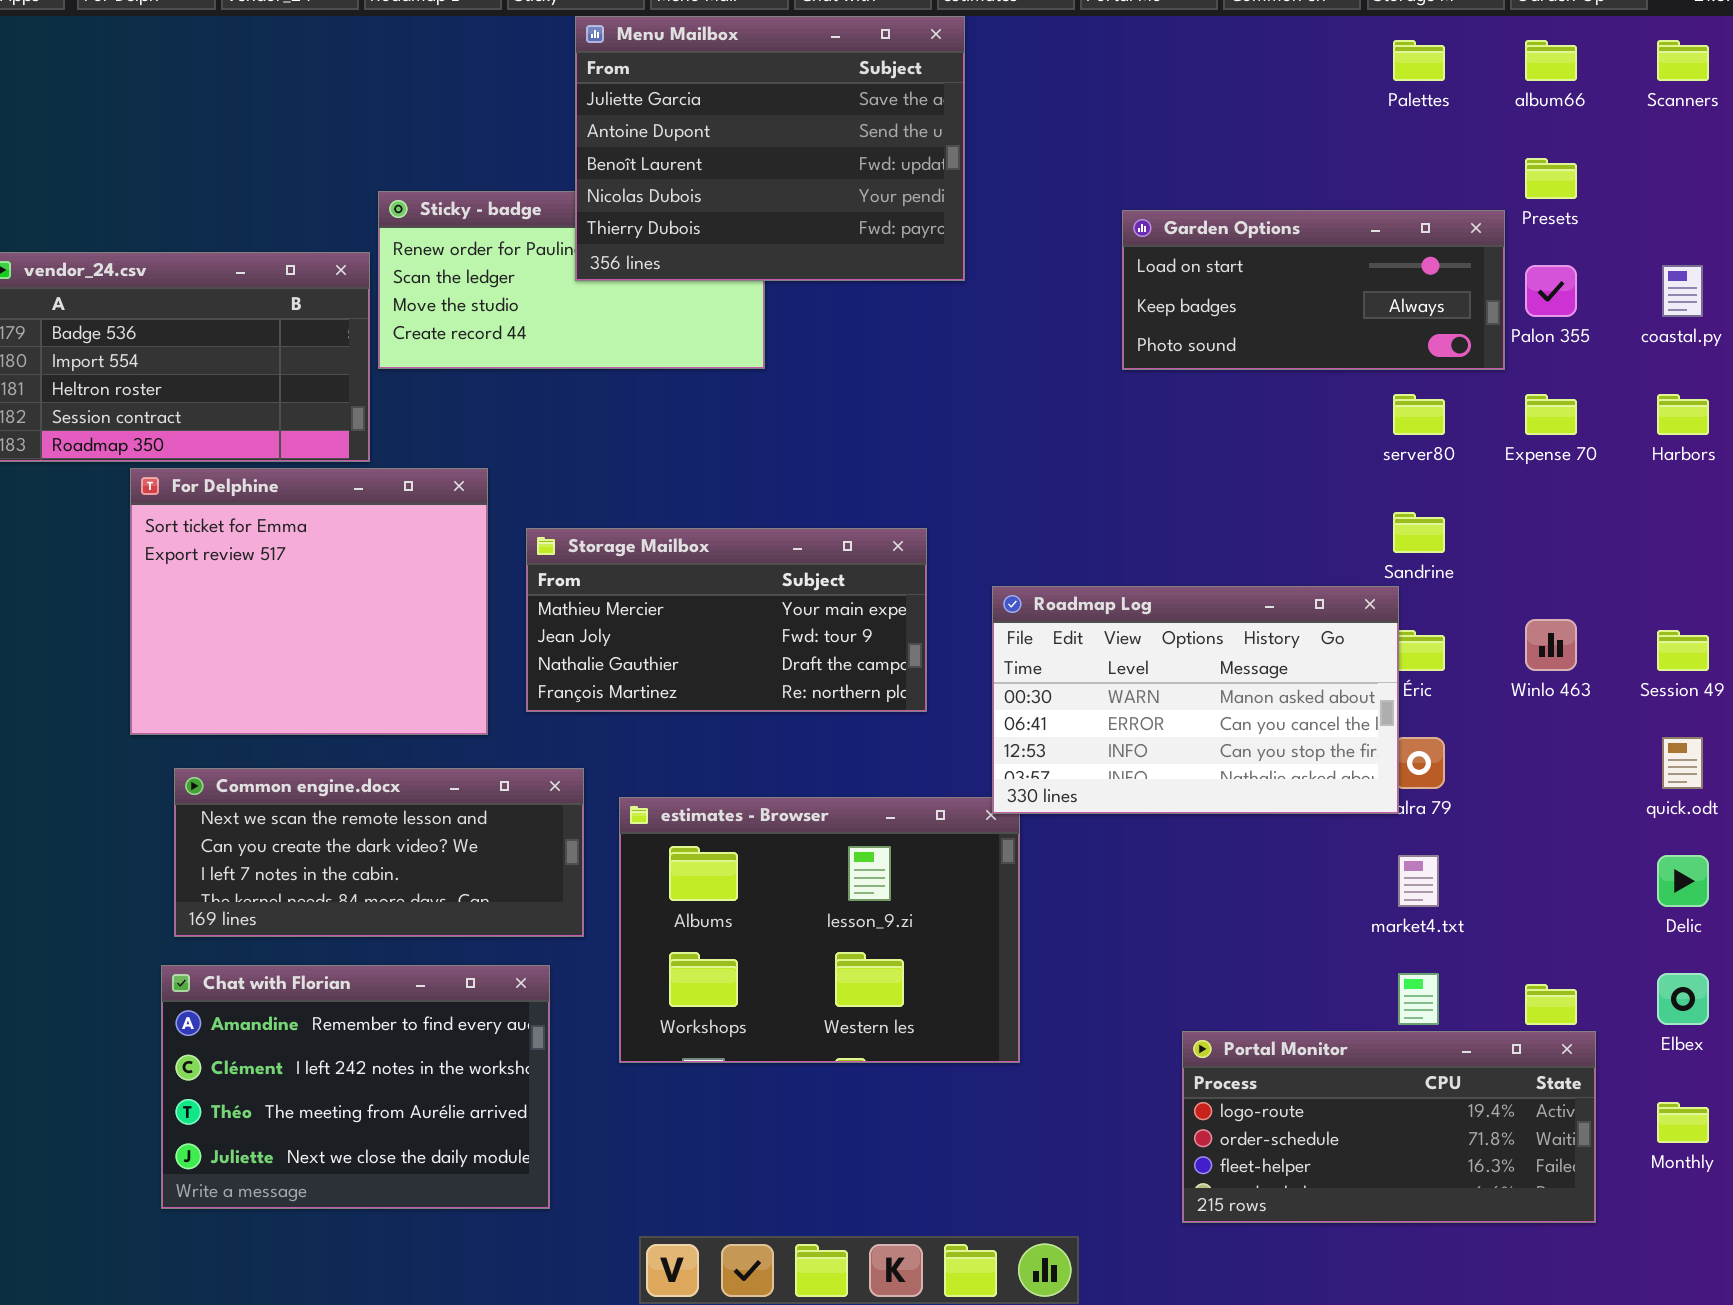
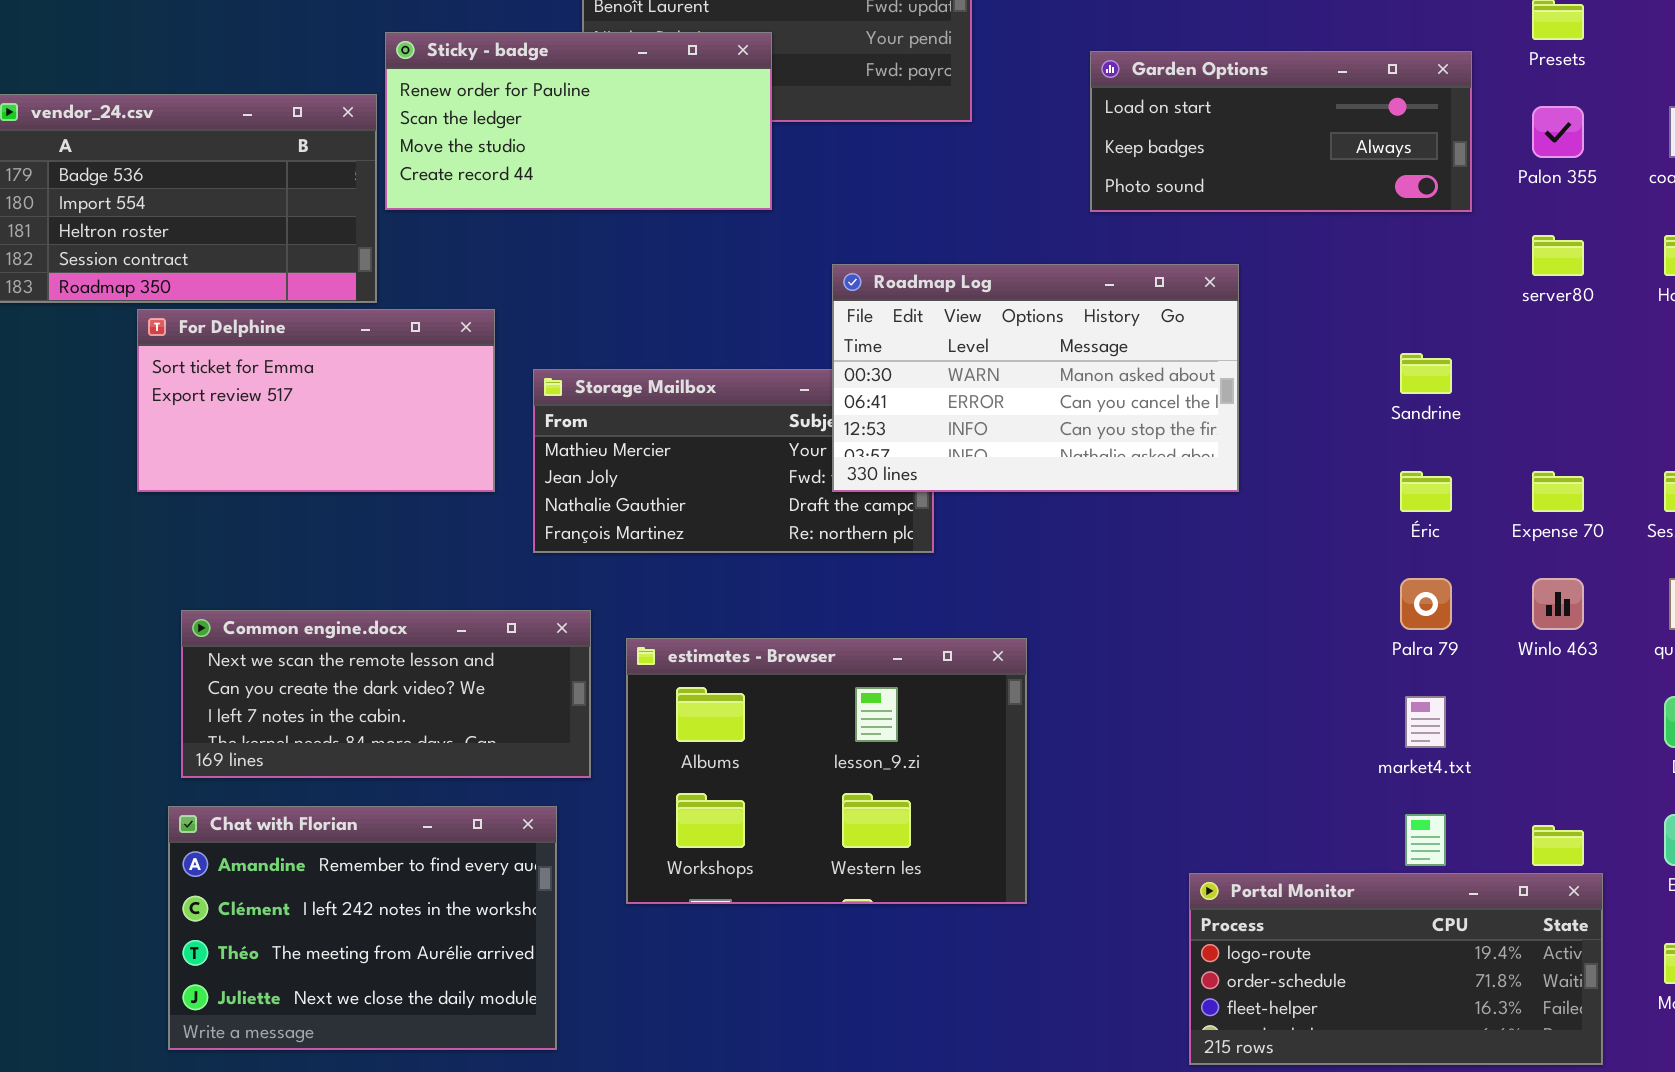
Sticky - badge: [378,191,765,369] -> [385,32,772,210], raised
Garden Options: [1122,210,1505,370] -> [1090,51,1472,212], moved
server80: [1393,394,1445,435] -> [1532,235,1584,276], moved
Expense 70: [1525,394,1577,435] -> [1532,471,1584,512], moved
For Delphine: [130,468,488,735] -> [137,309,495,492], resized
Roadmap Log: [992,586,1399,814] -> [832,264,1239,492], moved
Winlo 463: [1525,619,1577,671] -> [1532,578,1584,630], moved

